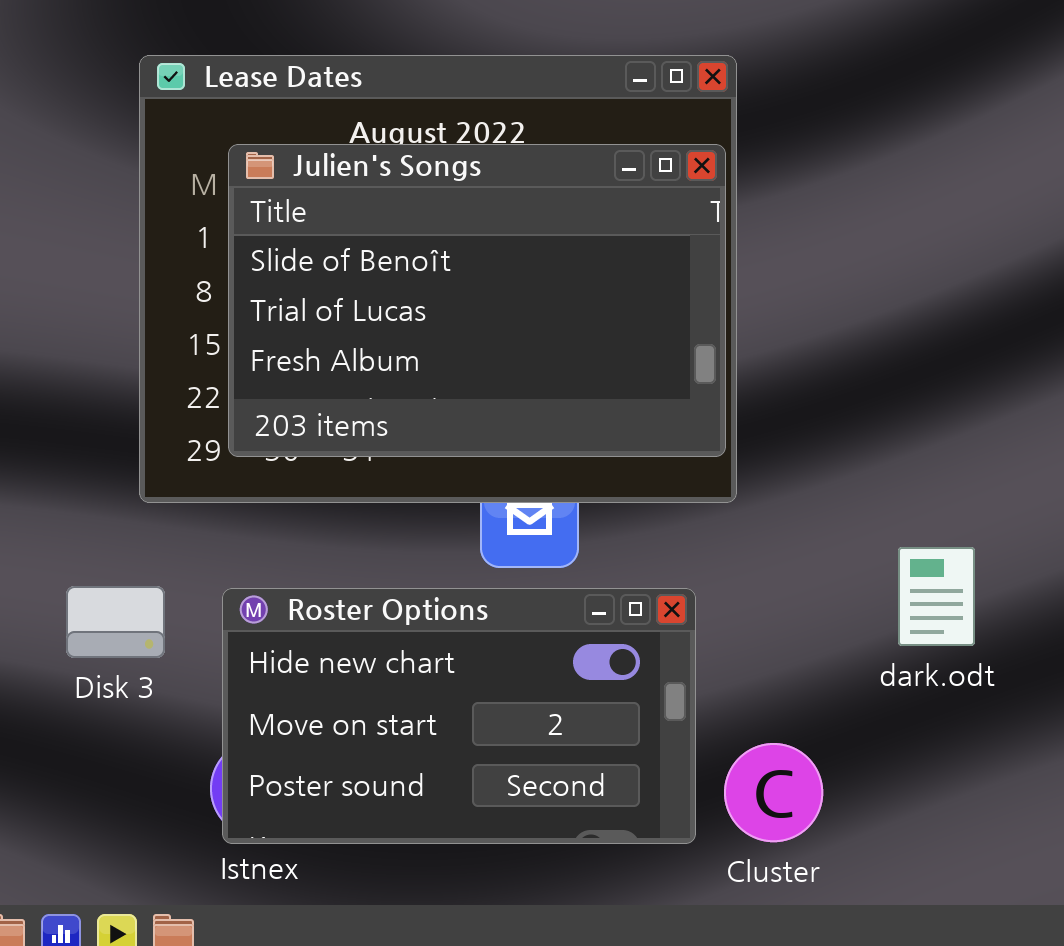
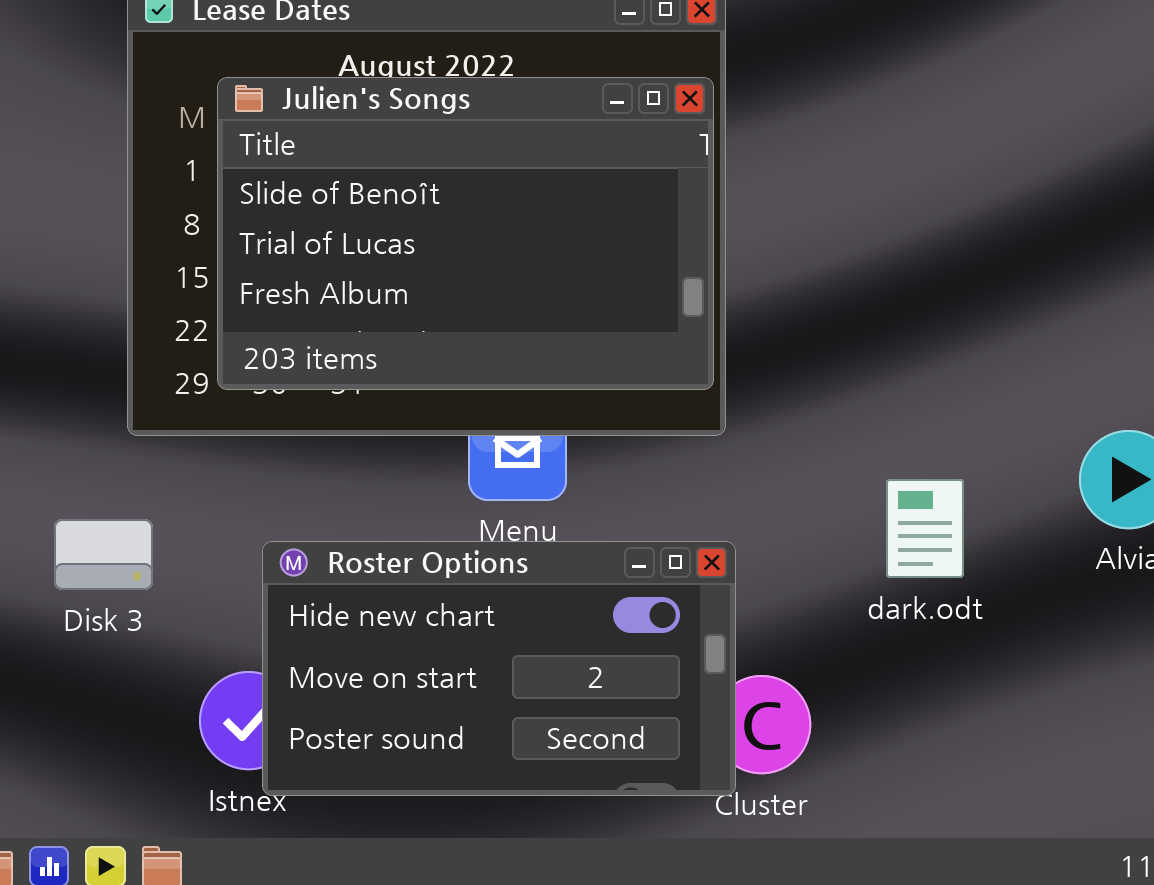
Roster Options: [222,588,696,844] -> [262,541,736,796], moved

